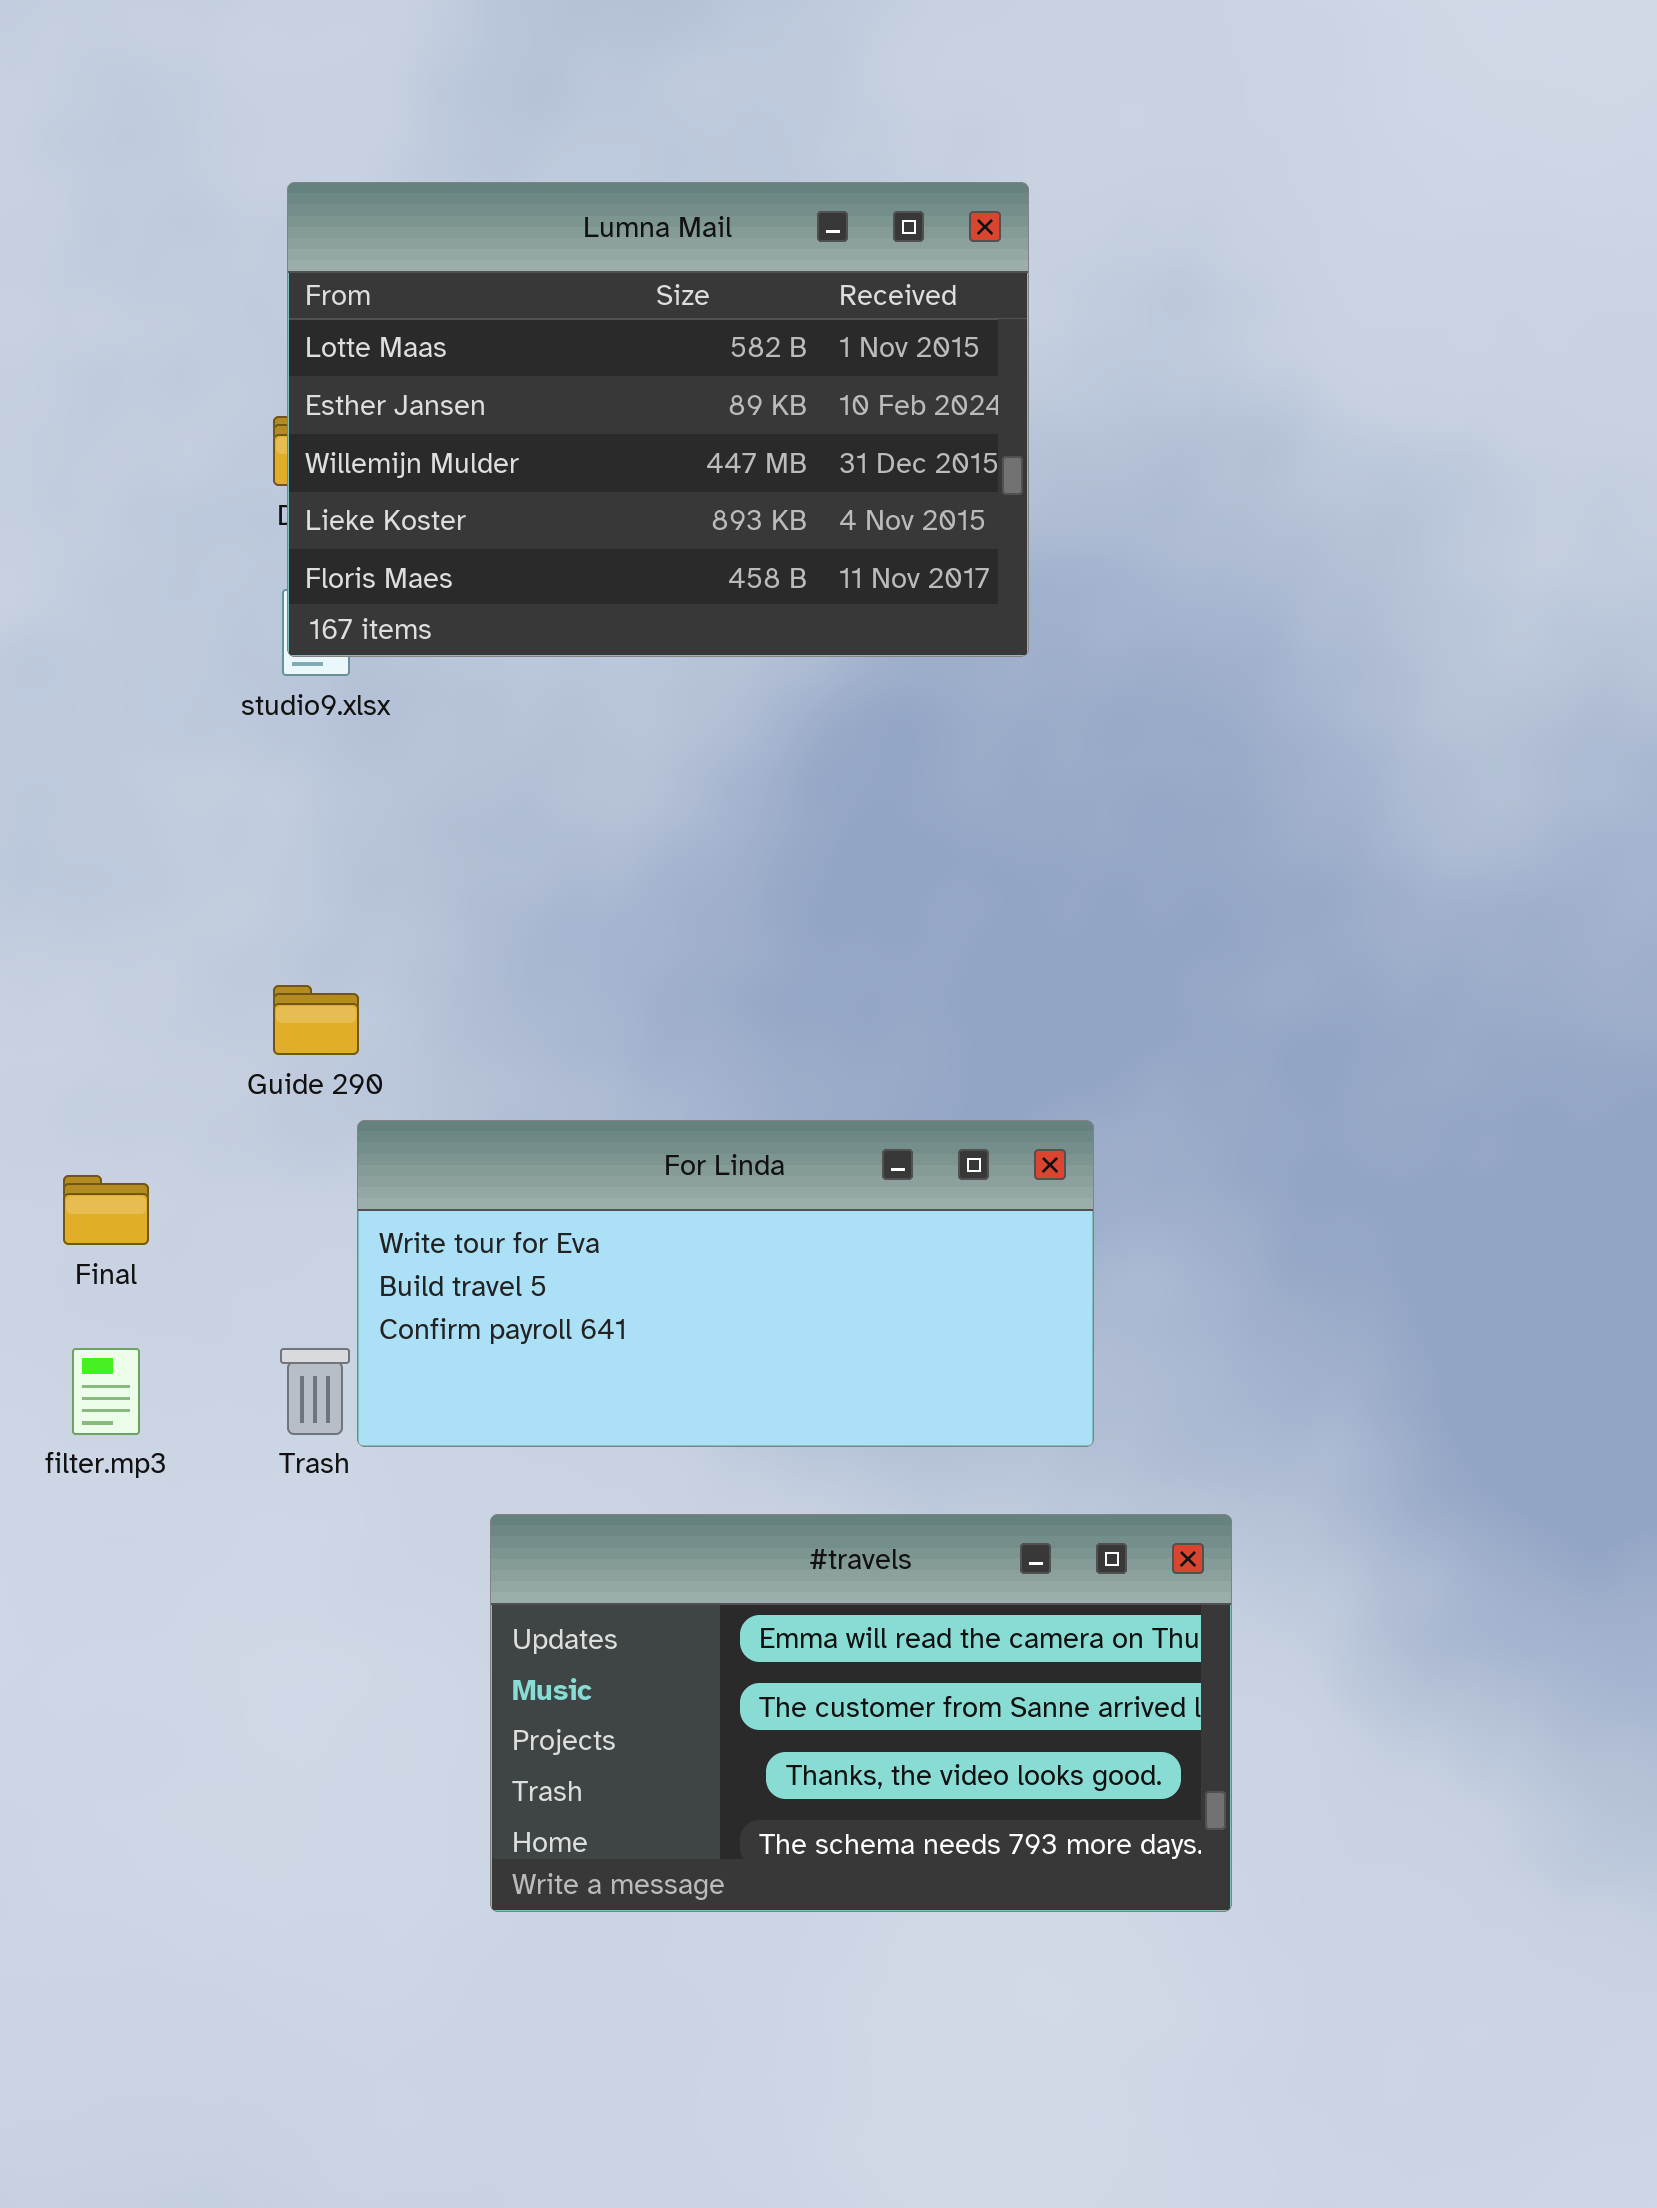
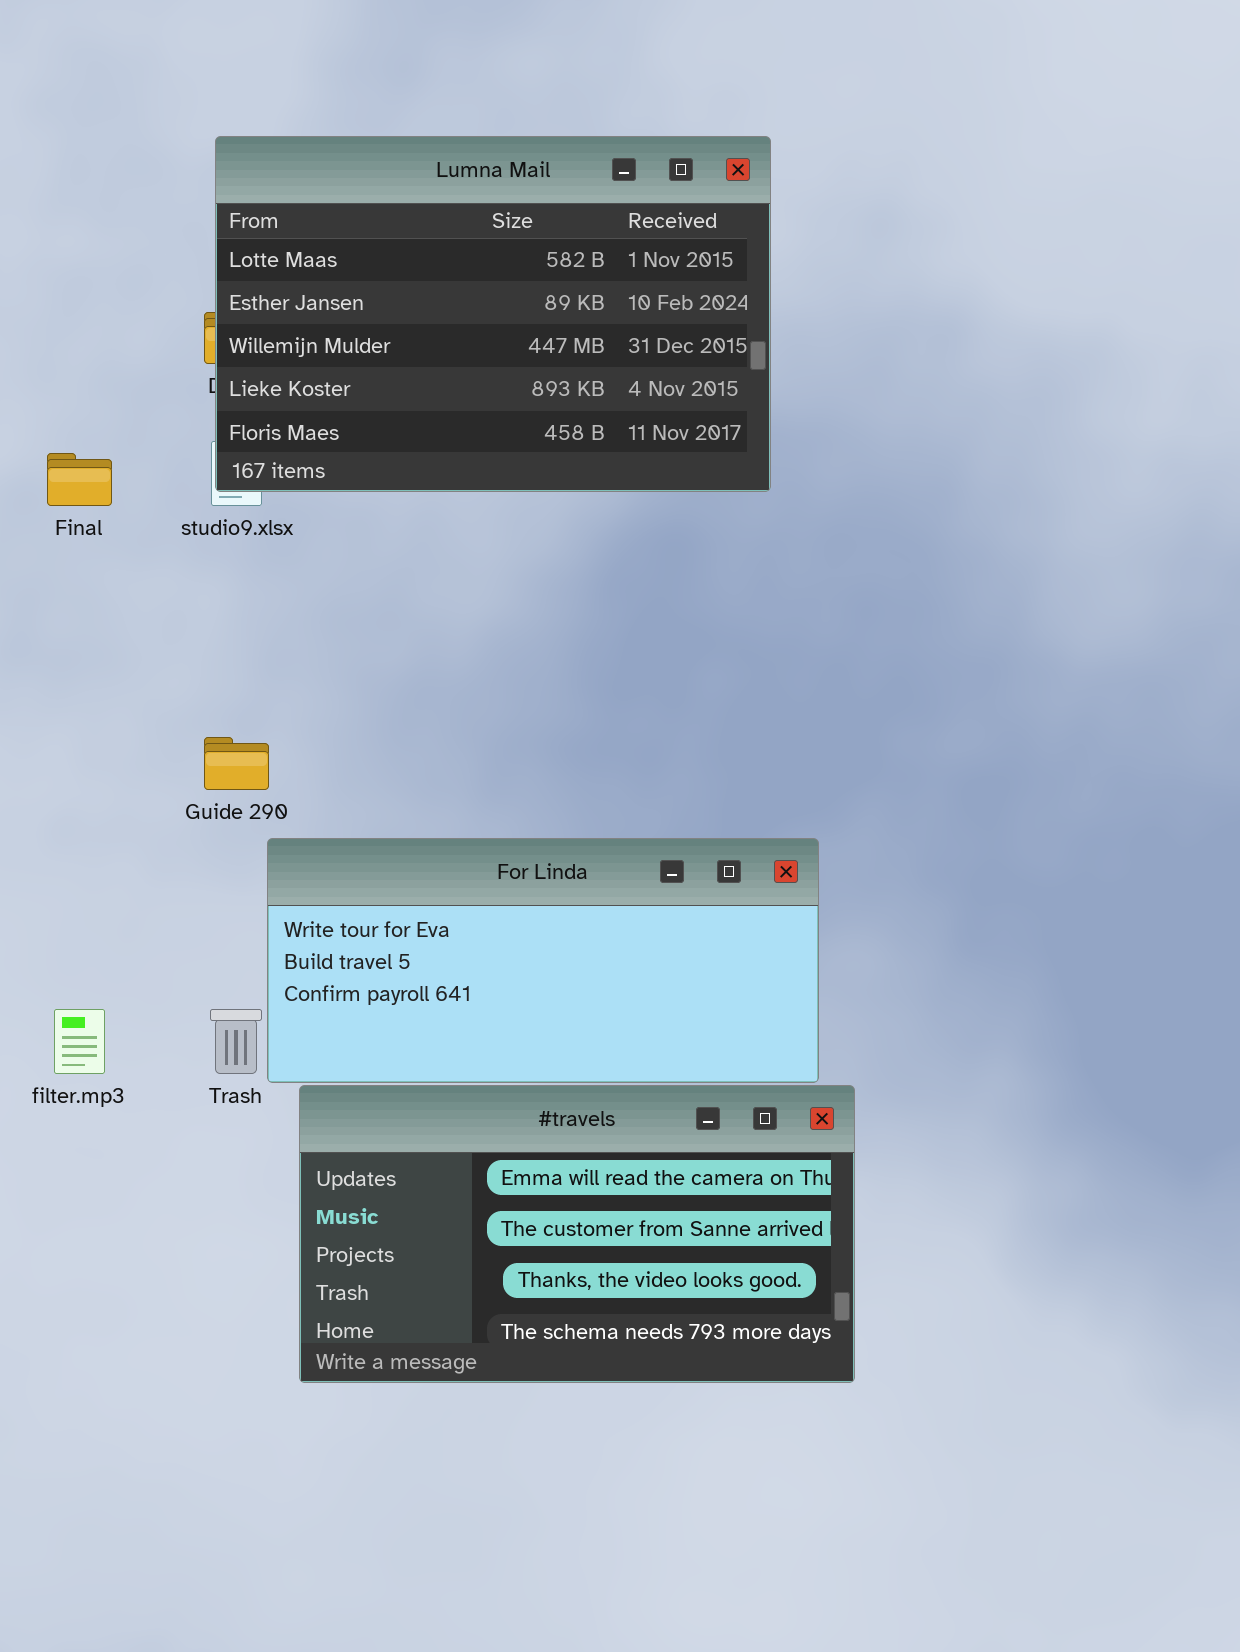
Final: [63,1175,149,1245] -> [47,453,112,506], moved
#travels: [490,1514,1232,1912] -> [299,1085,855,1383], moved

